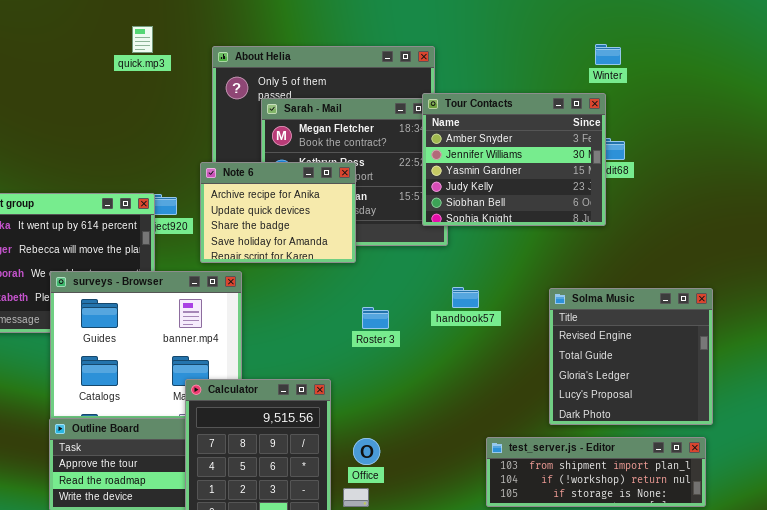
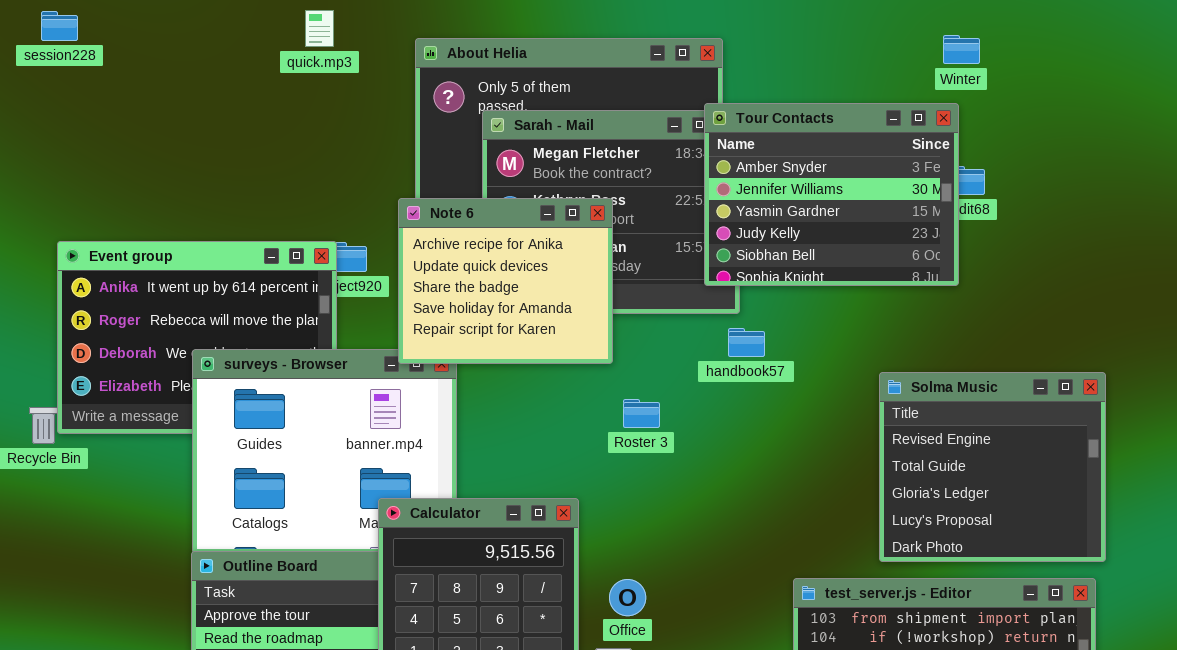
Note 6: [200,162,356,263] -> [398,198,613,364], resized
handbook57: [452,287,479,308] -> [728,328,765,357], moved

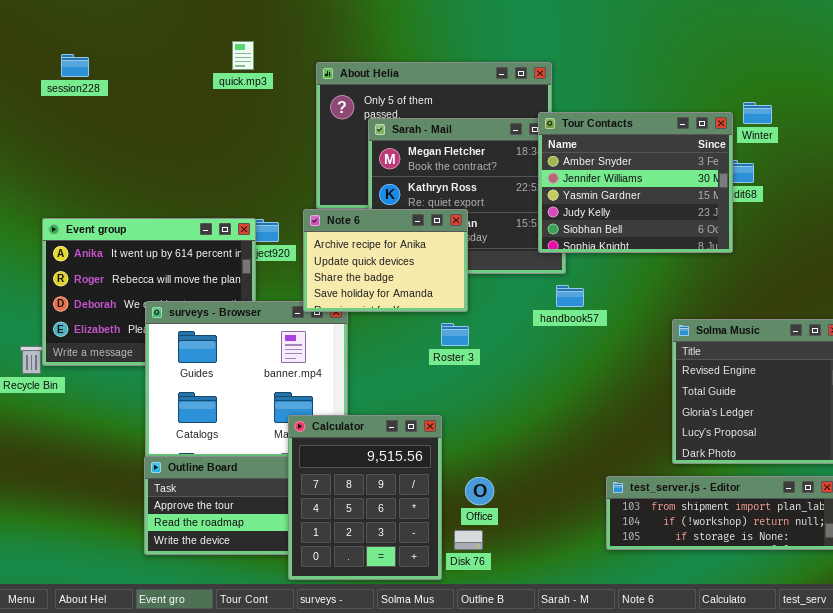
session228: [41,11,78,41] -> [61,54,89,77], moved
Winter: [943,35,980,64] -> [743,102,772,124], moved
Note 6: [398,198,613,364] -> [303,209,468,312], resized
Roster 3: [623,399,660,428] -> [441,323,469,346], moved

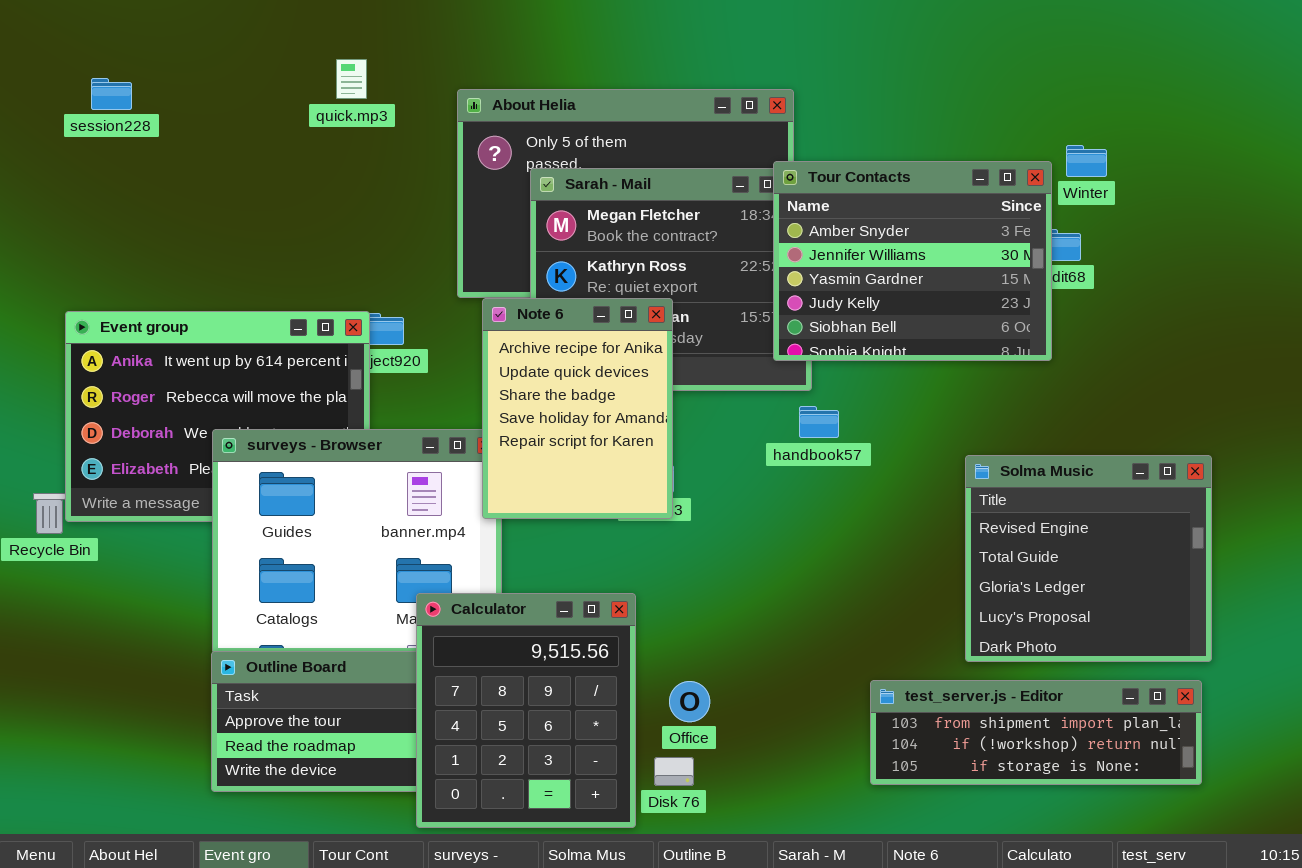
Note 6: [303,209,468,312] -> [482,298,673,519], resized

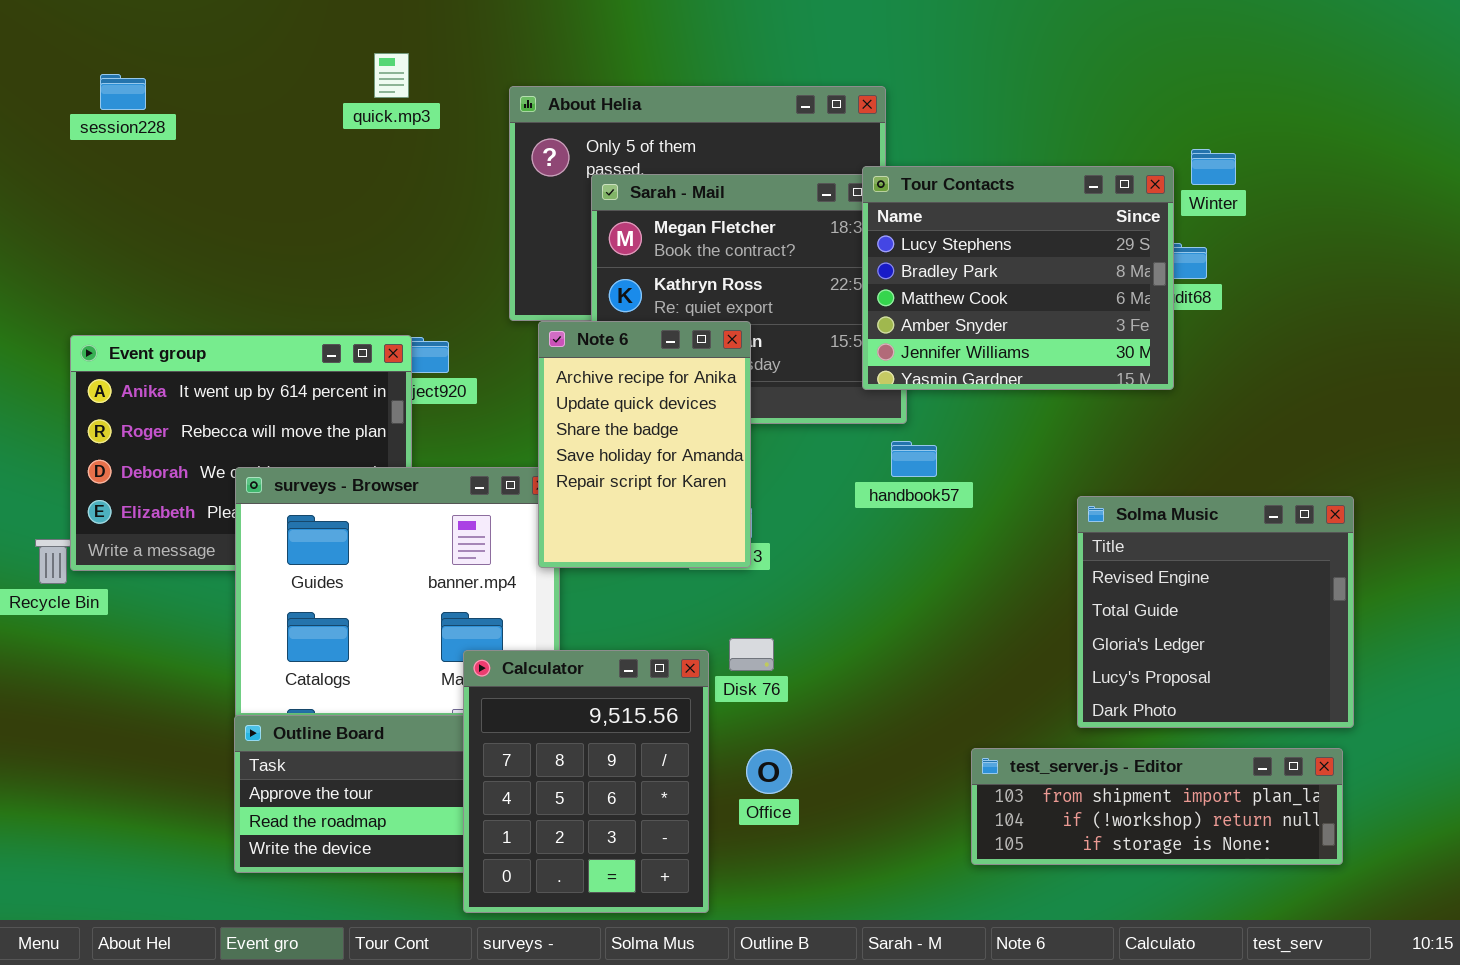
Tour Contacts: [773,161,1052,361] -> [862,166,1174,390], scrolled up 3 rows
Disk 76: [654,757,694,786] -> [729,638,774,671], moved

